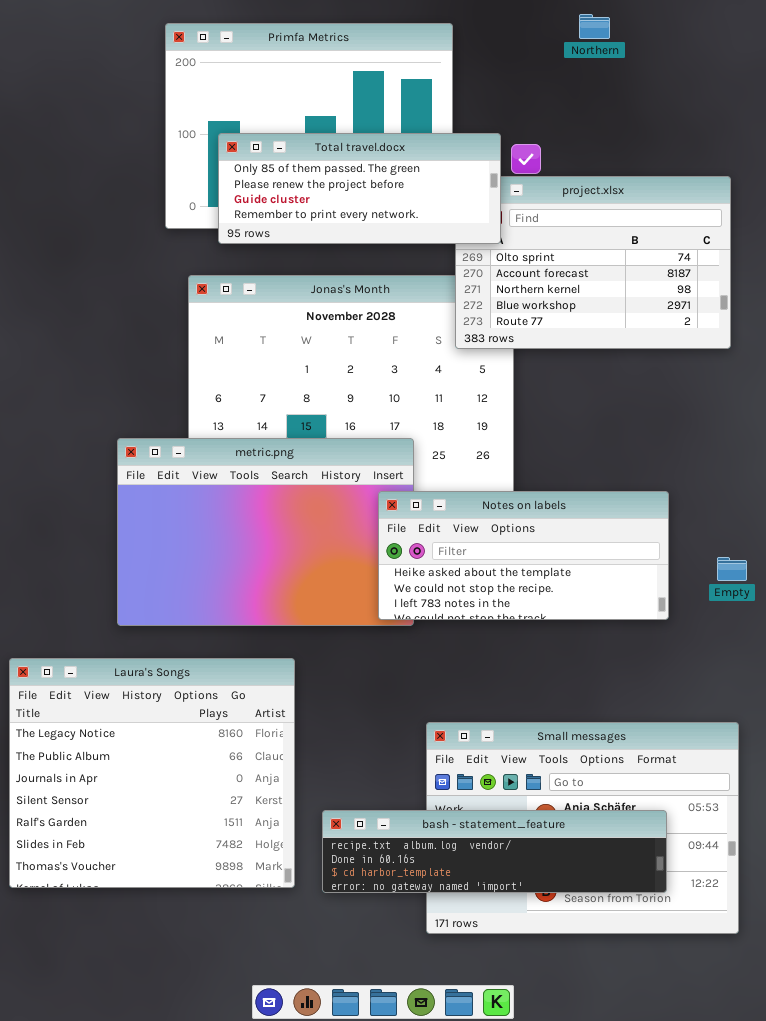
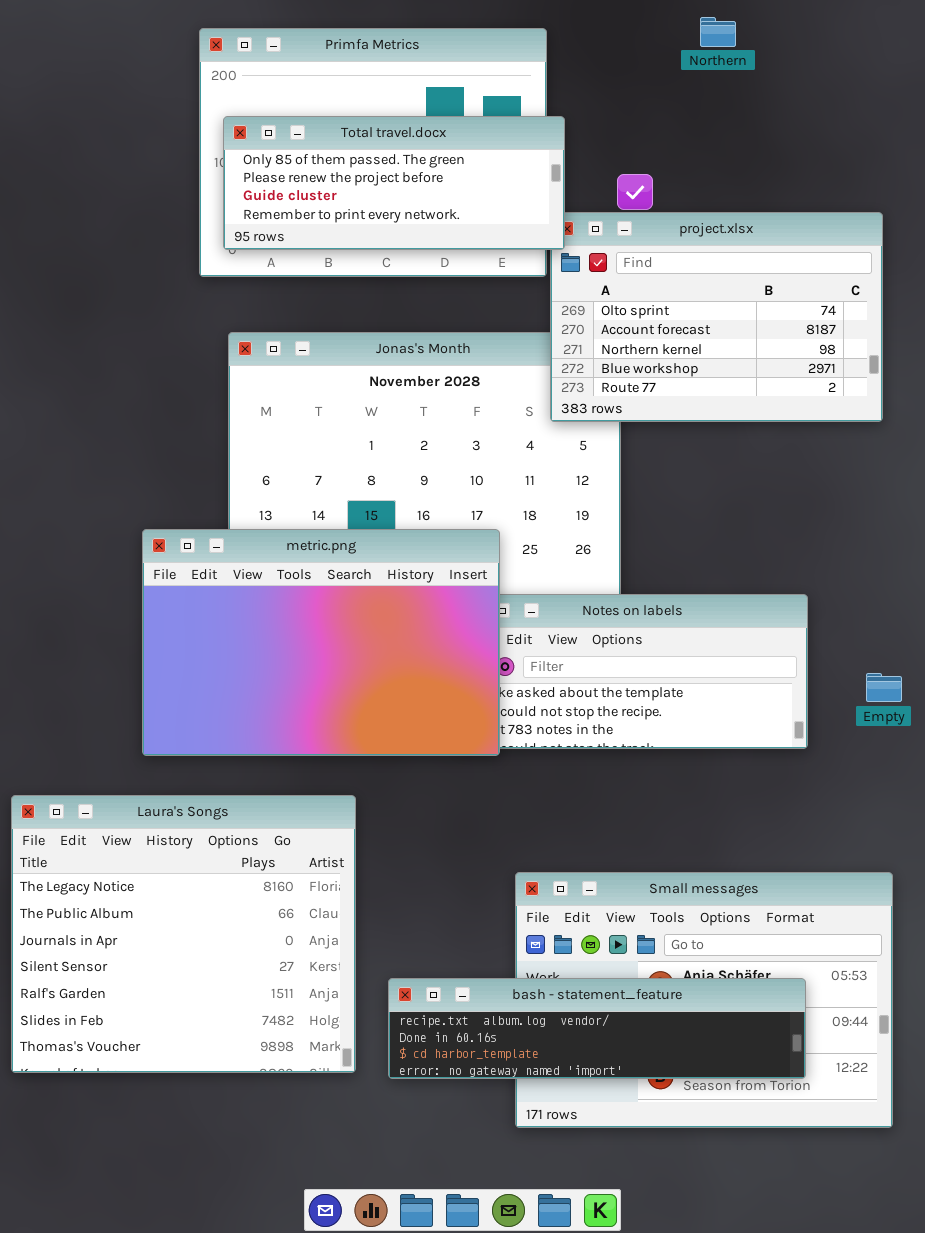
Total travel.docx: [218,133,501,244] -> [223,116,565,250], moved
metric.png: [117,438,414,626] -> [142,529,500,756], raised

